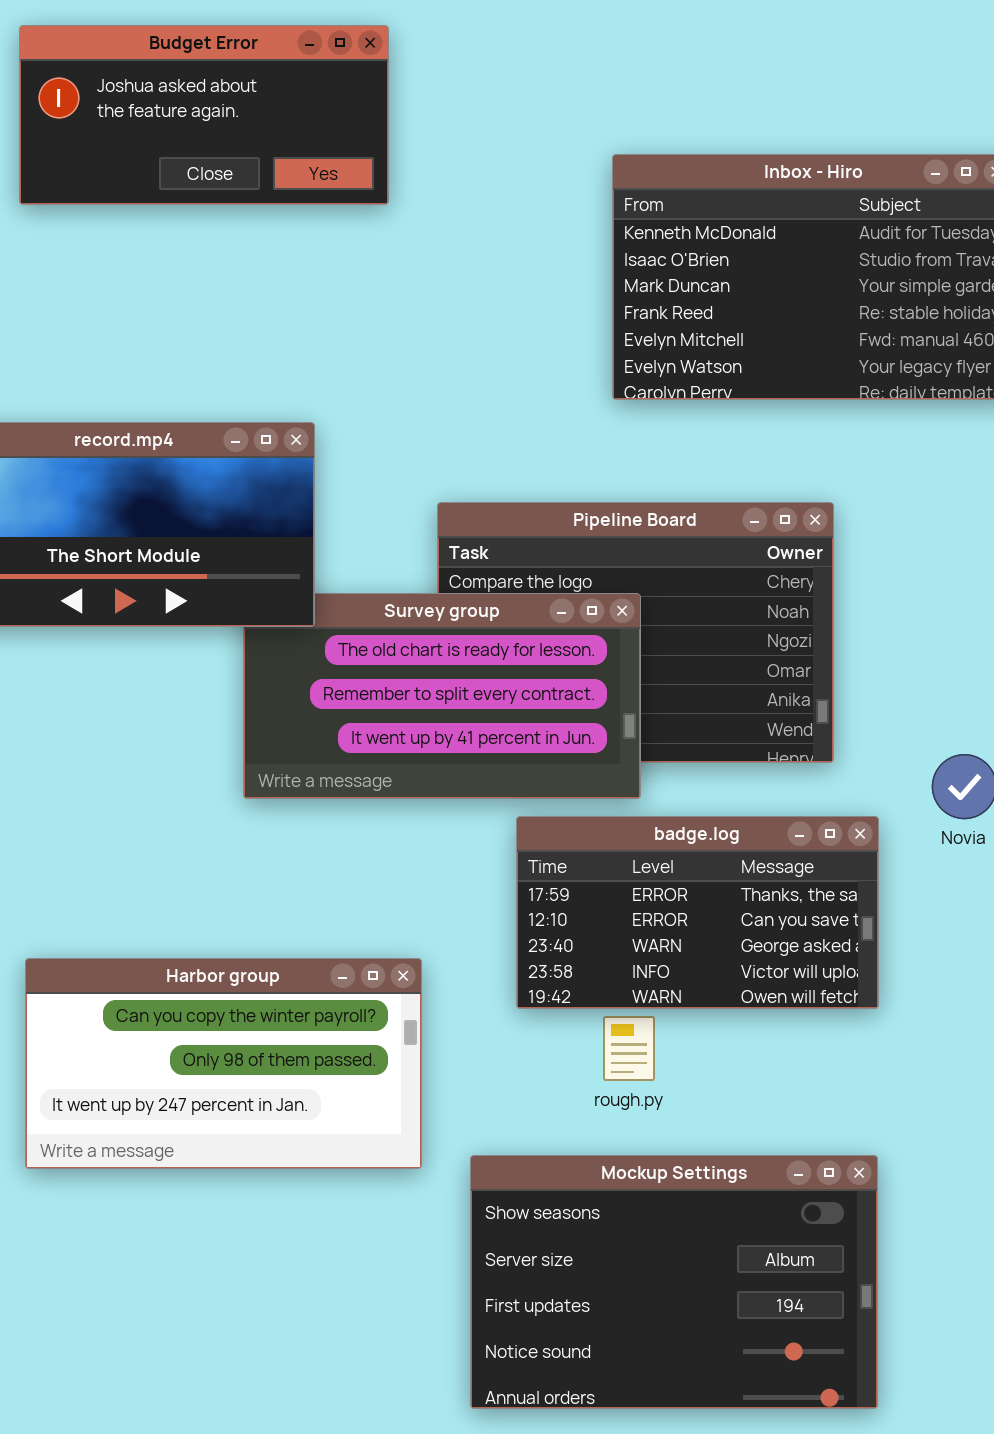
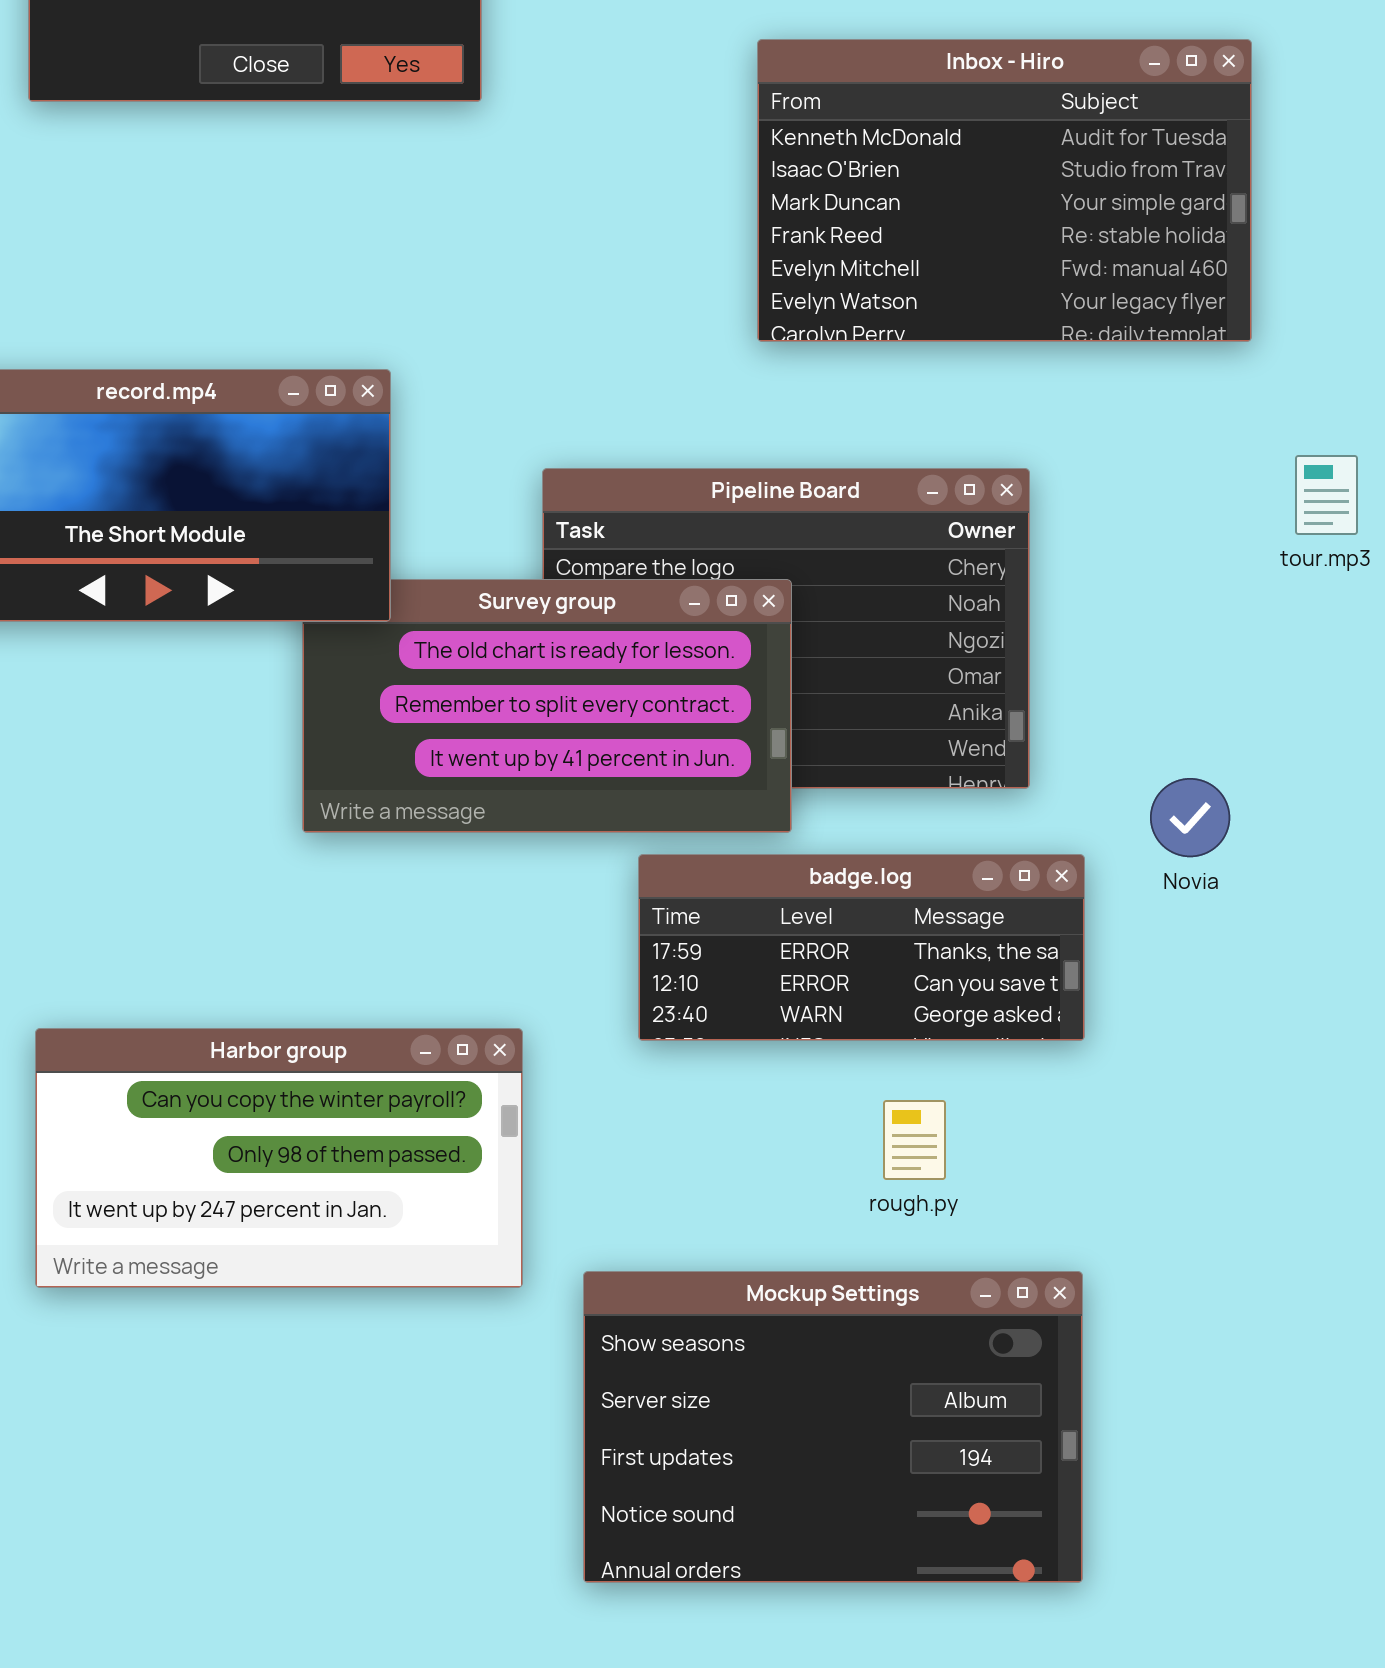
badge.log: [516,816,879,1009] -> [638,854,1085,1041], resized
rough.py: [603,1016,655,1081] -> [883,1100,946,1180], moved

